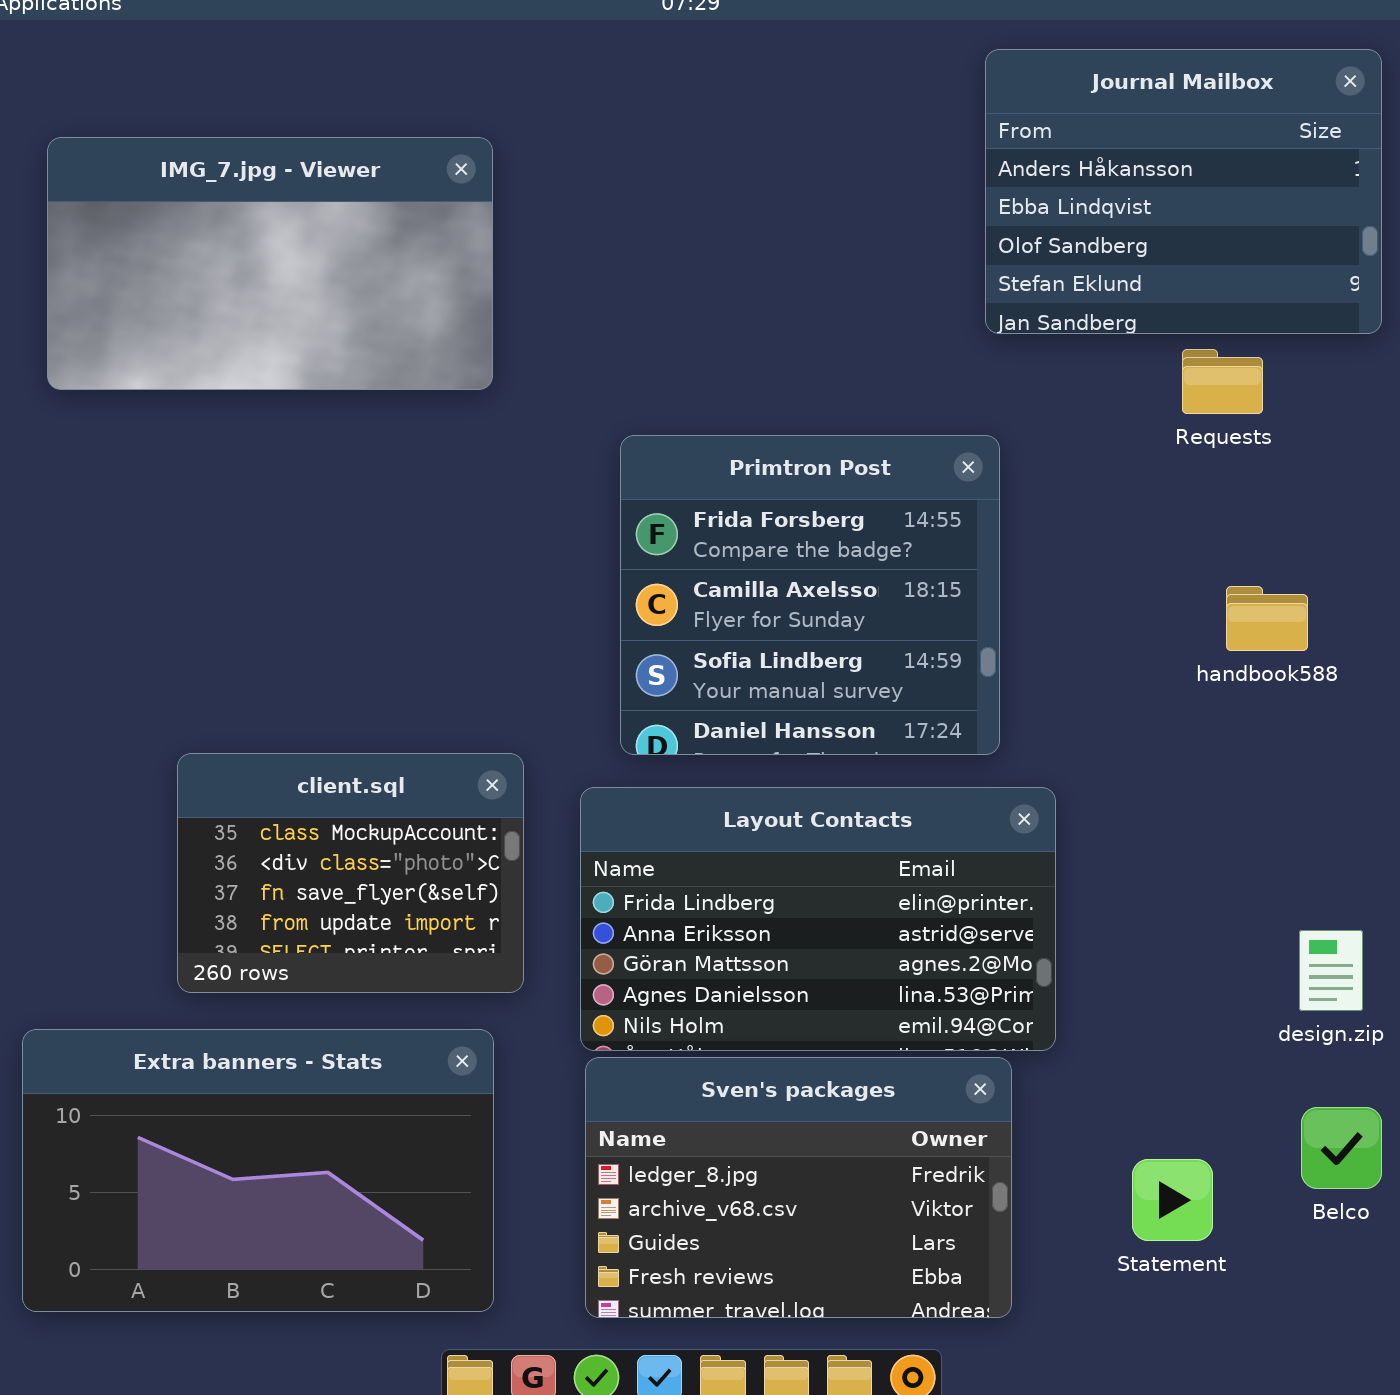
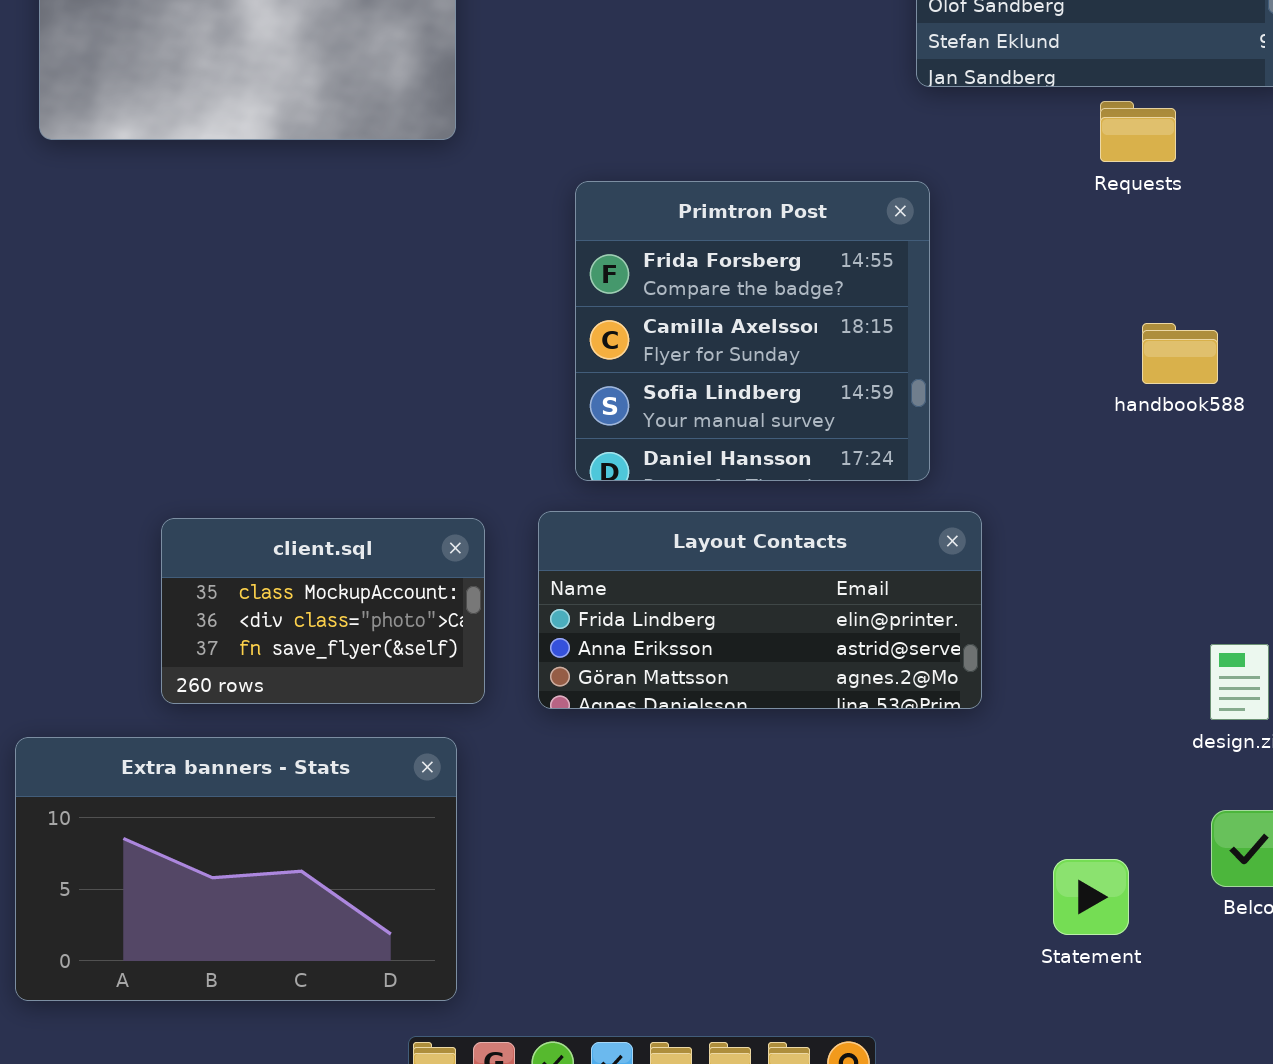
client.sql: [177,753,524,993] -> [161,518,485,704], resized
Layout Contacts: [580,787,1056,1051] -> [538,511,982,709], resized
Sven's packages: [585,1057,1012,1318] -> none, closed

